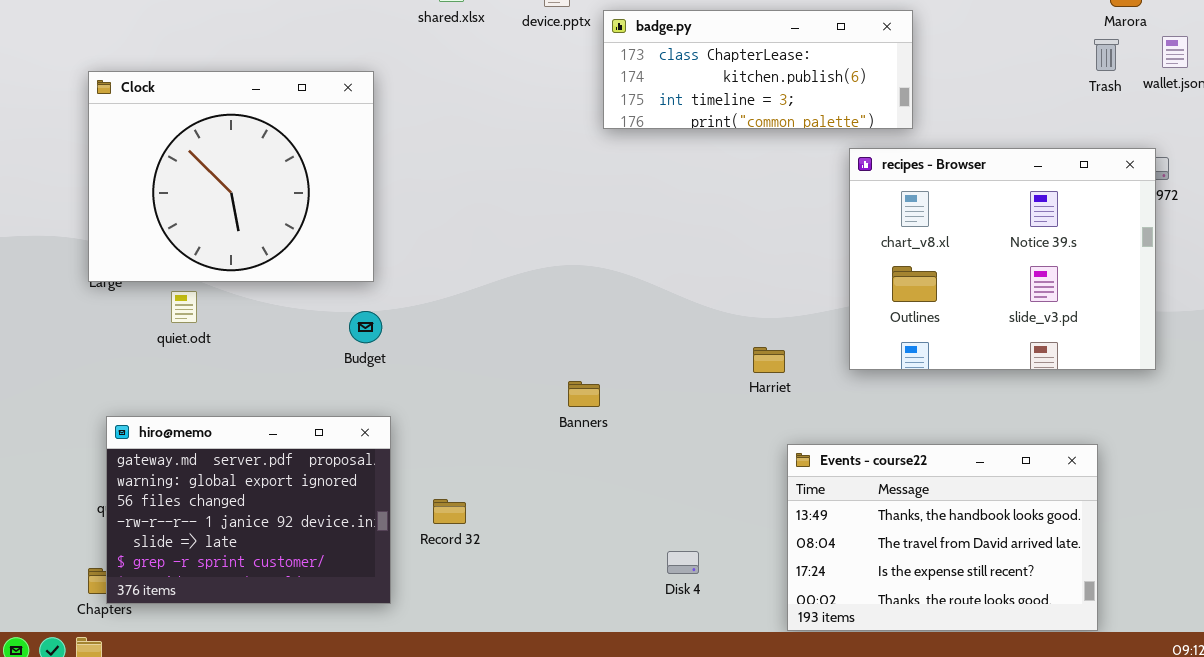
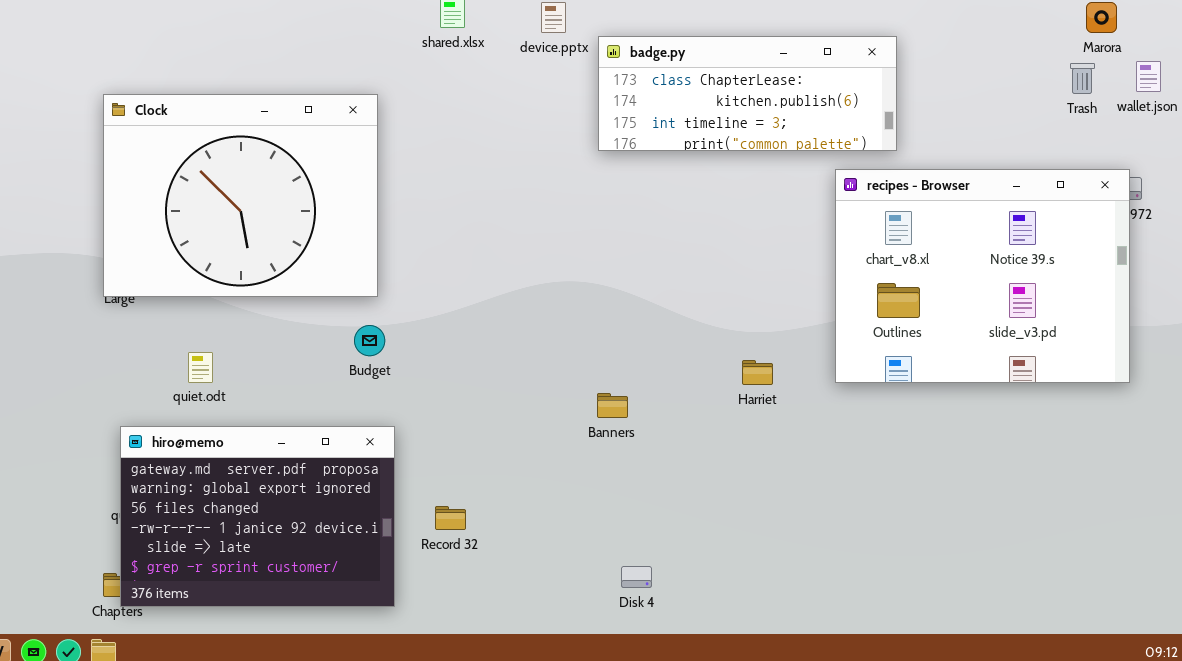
quiet.odt: [171,291,197,323] -> [188,352,213,383], moved
Banners: [568,381,600,407] -> [597,393,628,418], moved
Events - course22: [787,444,1098,631] -> none, closed
Disk 4: [667,551,699,574] -> [621,566,652,588], moved

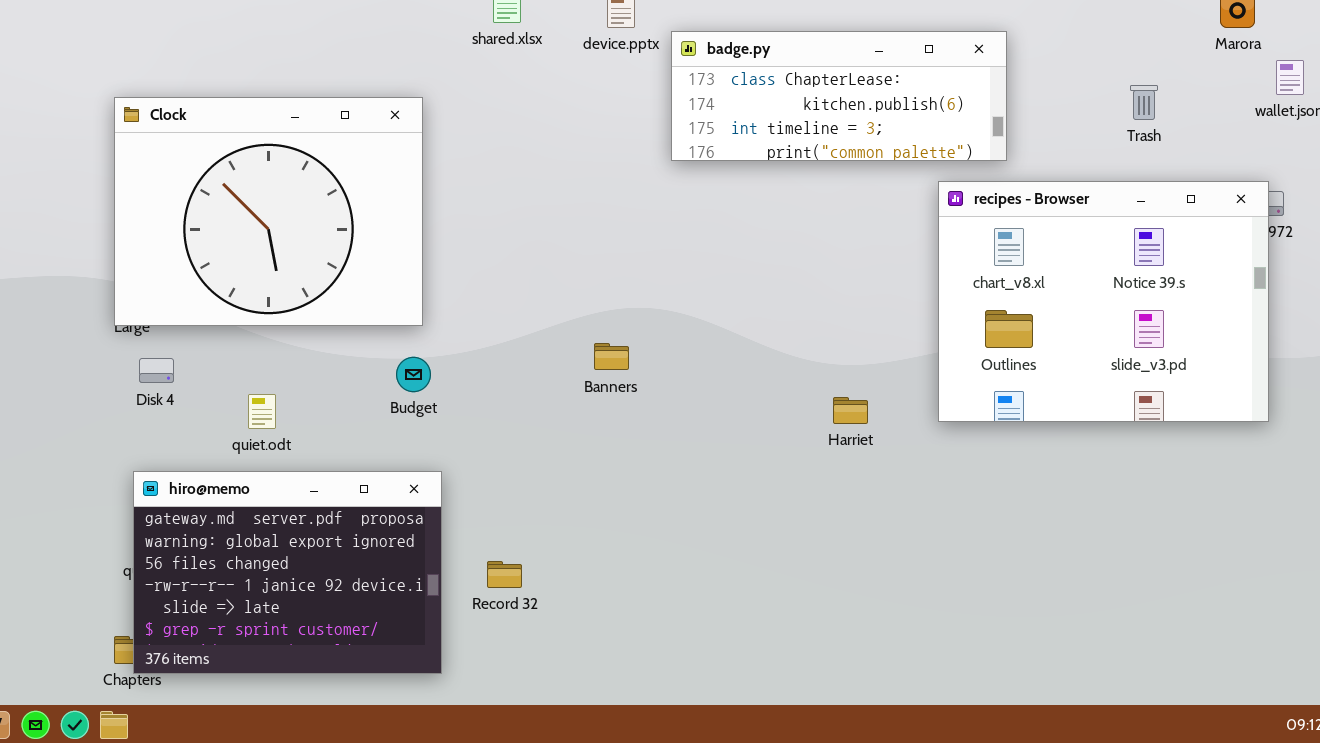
Trash: [1070,63,1095,94] -> [1130,85,1158,120], moved
quiet.odt: [188,352,213,383] -> [248,394,276,429], moved
Banners: [597,393,628,418] -> [594,343,629,370], moved
Disk 4: [621,566,652,588] -> [139,358,174,383], moved

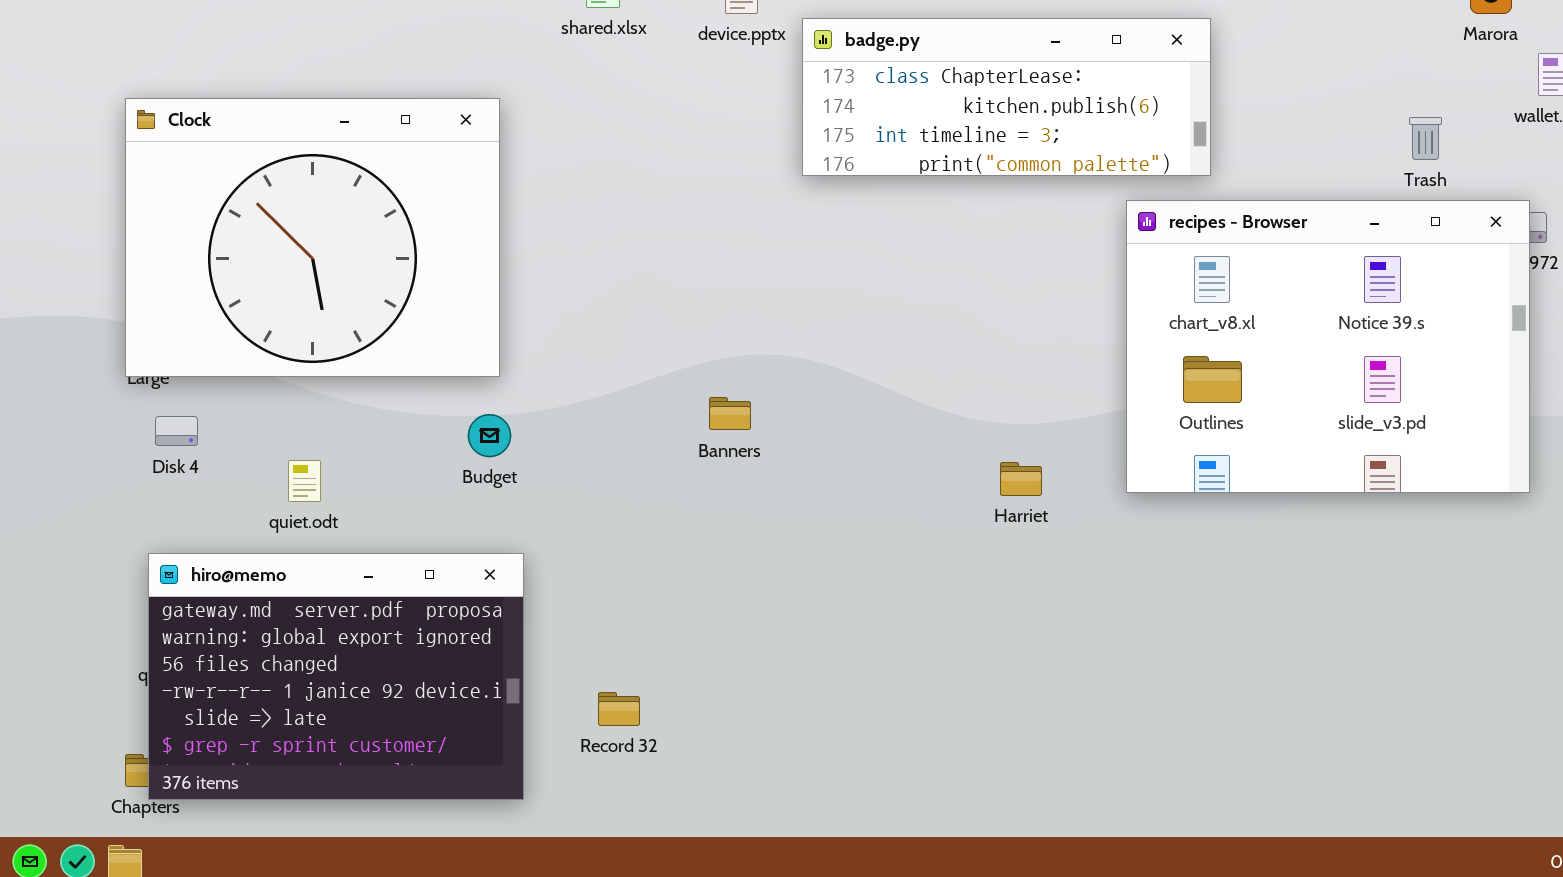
Trash: [1130,85,1158,120] -> [1409,117,1442,160], moved
Record 32: [487,561,522,588] -> [598,692,640,726], moved

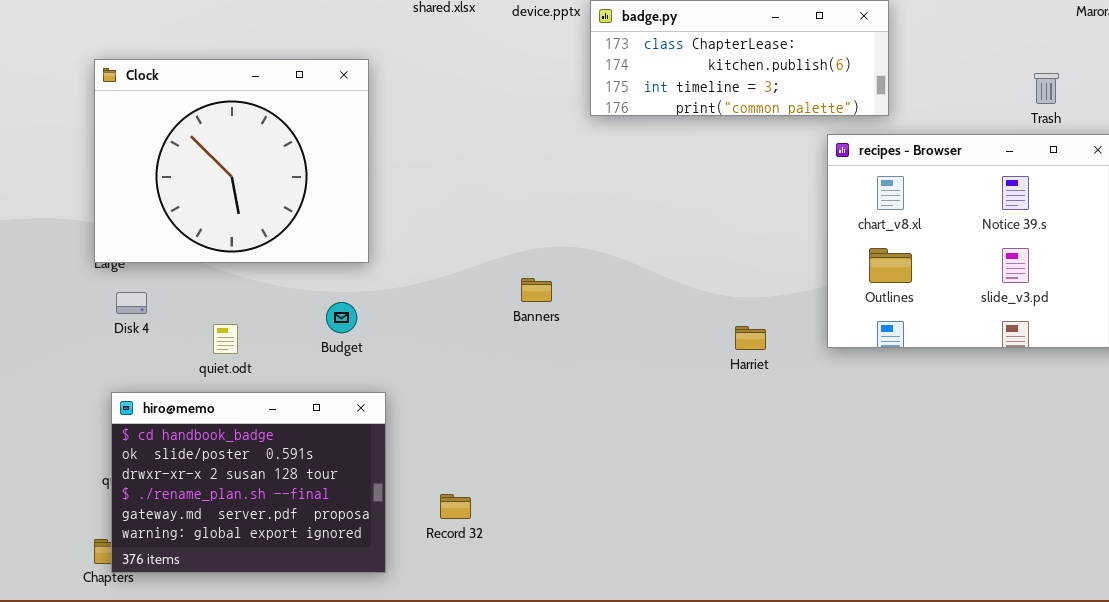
Budget: [468,414,511,457] -> [326,302,357,333], moved
hiro@memo: [148,553,524,800] -> [111,392,386,573], scrolled up 4 rows

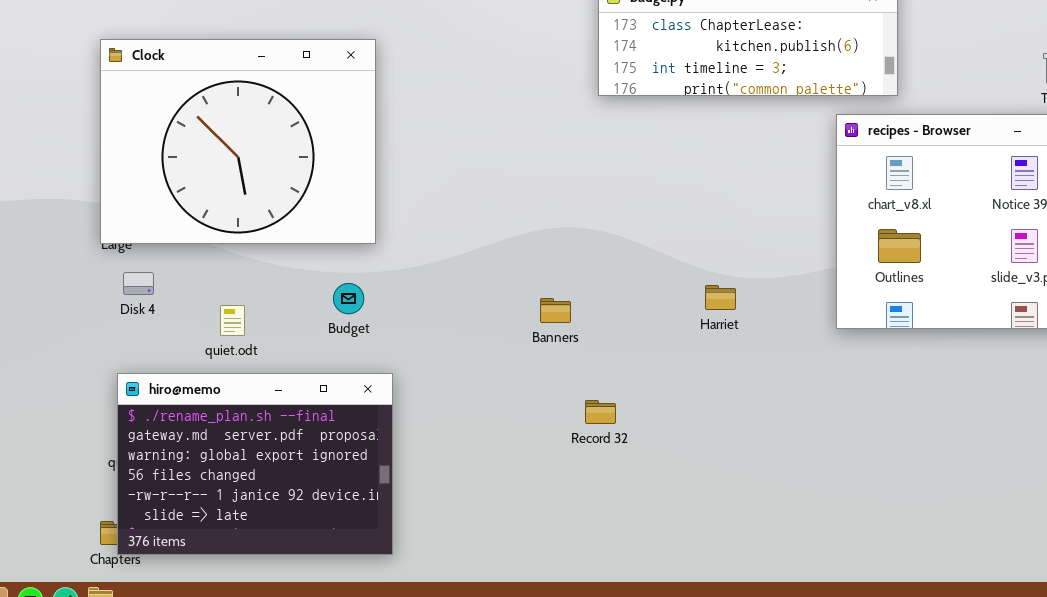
Banners: [521,278,552,302] -> [540,298,571,323], moved
Harriet: [735,326,766,350] -> [705,285,736,310], moved
hiro@memo: [111,392,386,573] -> [117,373,393,555], scrolled down 3 rows
Record 32: [440,494,471,519] -> [585,400,616,424], moved

